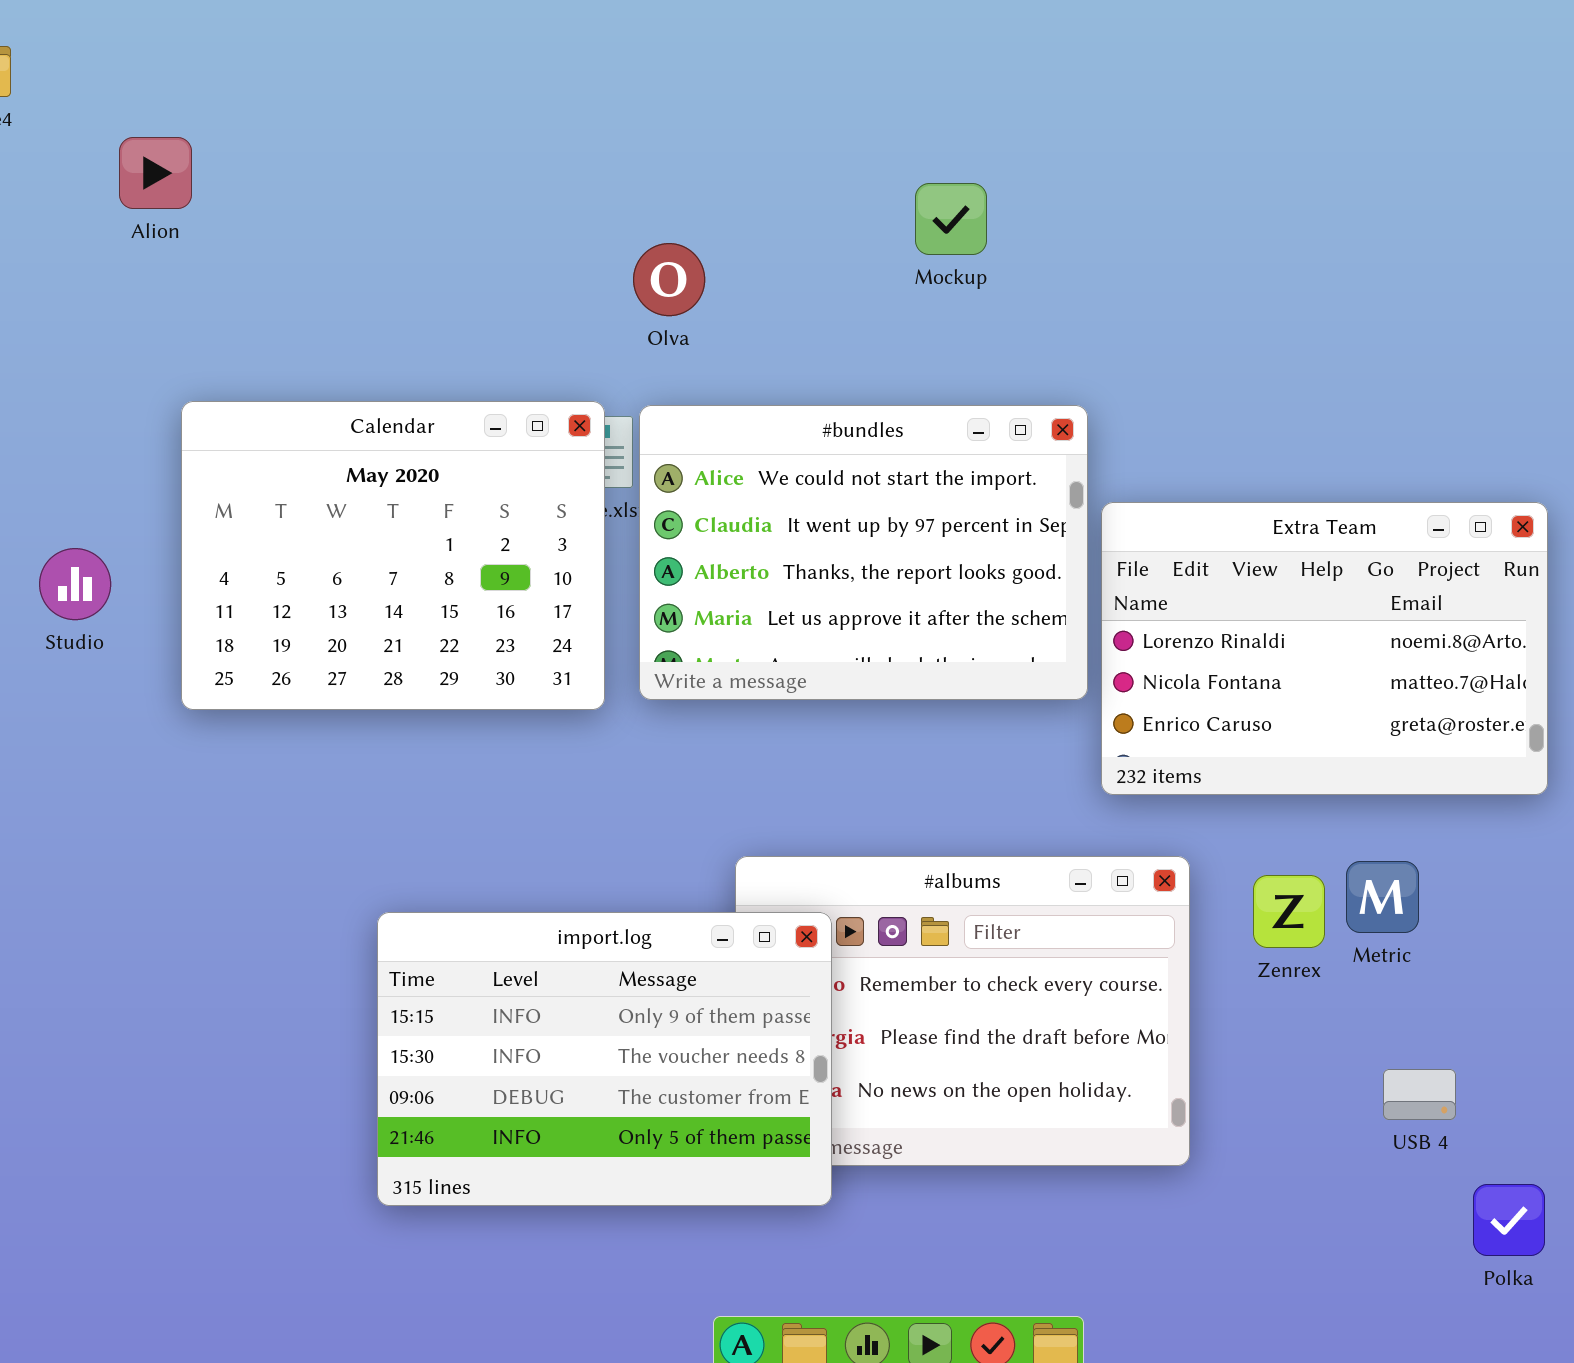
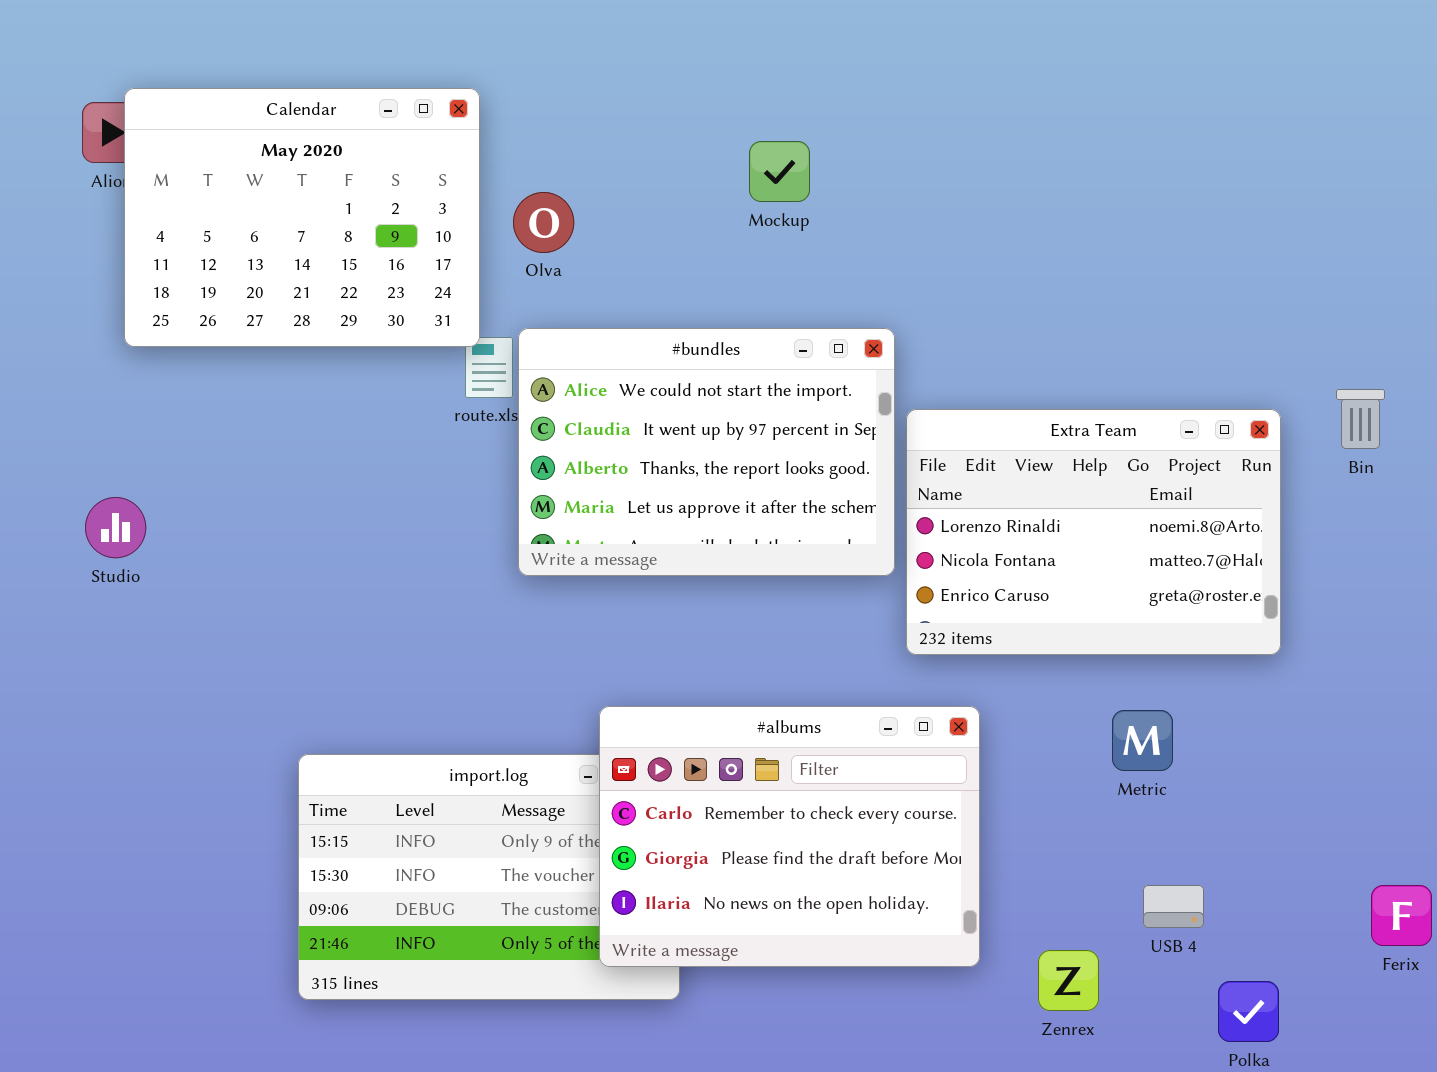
Calendar: [181,401,605,710] -> [124,88,480,347], moved
Studio: [39,548,111,620] -> [85,497,146,558], moved
#albums: [735,856,1190,1166] -> [599,706,980,967], raised
Zenrex: [1253,875,1325,948] -> [1038,950,1099,1011], moved

